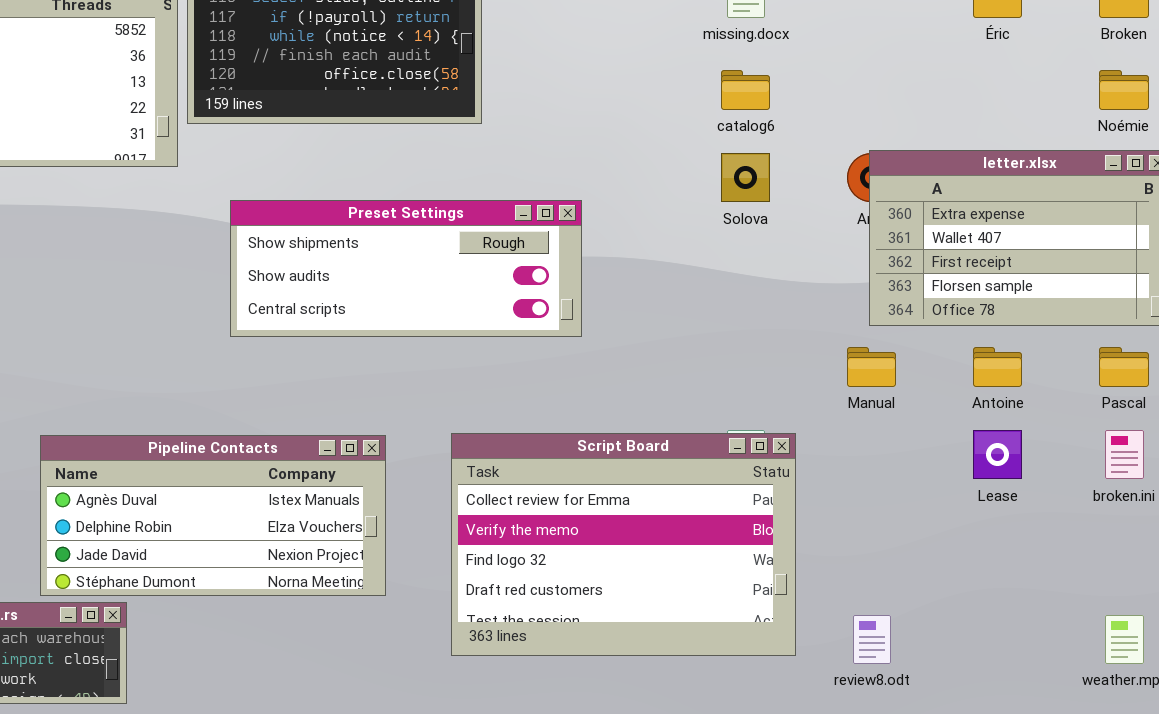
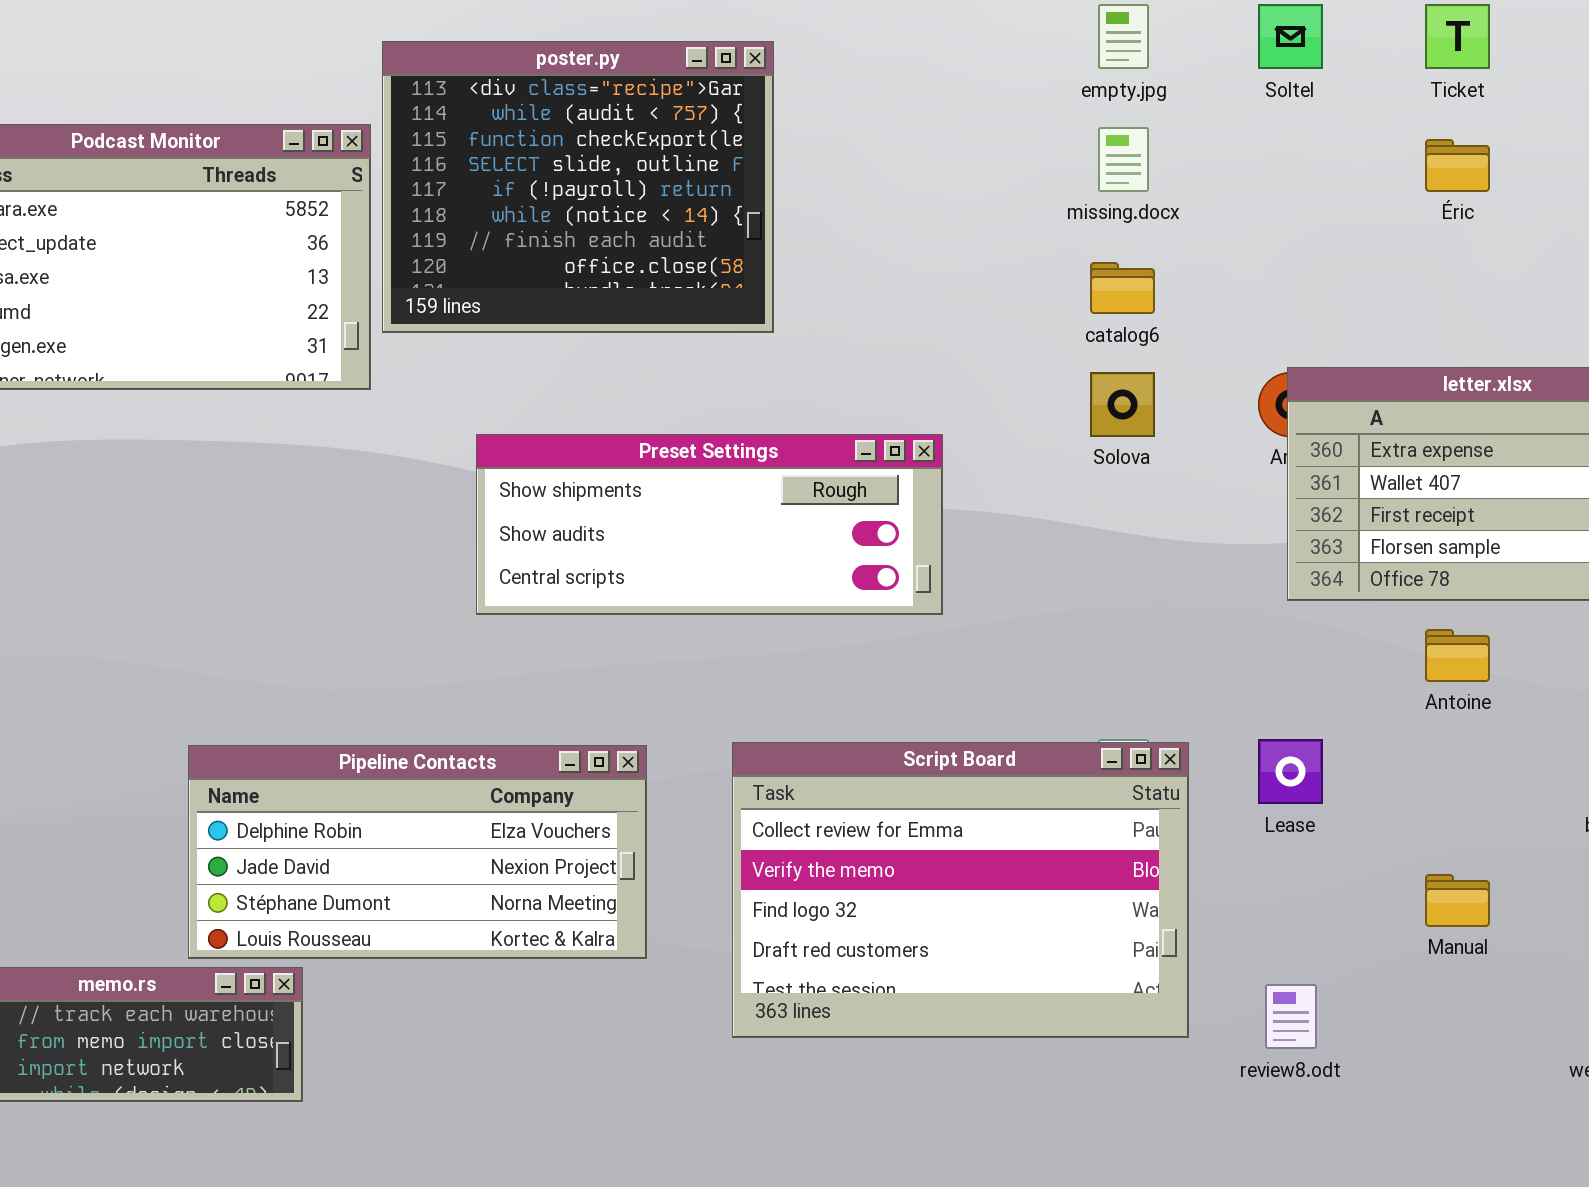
Preset Settings: [230,200,582,337] -> [476,434,943,615], moved
Manual: [847,347,896,387] -> [1425,874,1490,927], moved
Lease: [973,430,1022,479] -> [1258,739,1323,804], moved
Pipeline Contacts: [40,435,386,596] -> [188,745,647,959], scrolled down 1 row

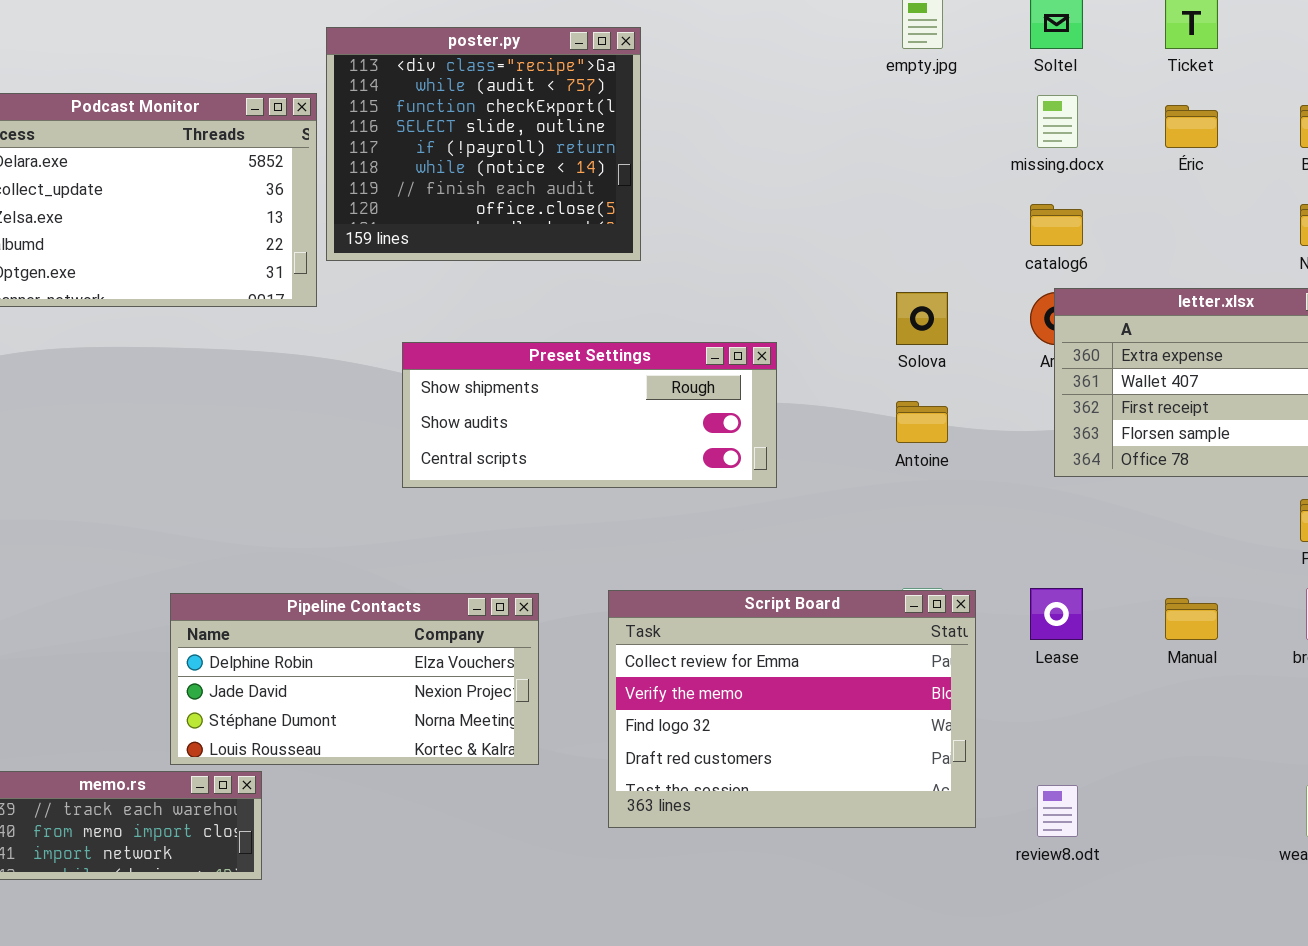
missing.docx: [1098,127,1149,192] -> [1037,95,1078,148], moved
catalog6: [1090,262,1155,314] -> [1030,204,1083,246], moved
Antoine: [1425,629,1490,682] -> [896,401,948,443], moved
Manual: [1425,874,1490,927] -> [1165,598,1218,640], moved

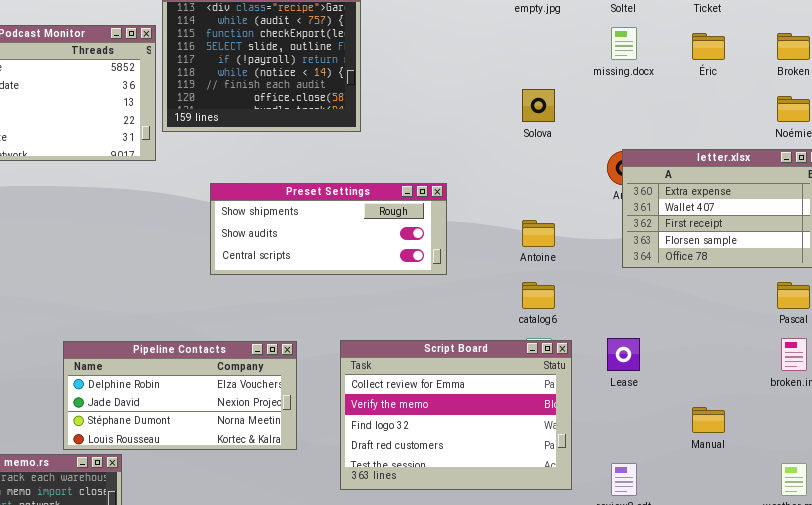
catalog6: [1030,204,1083,246] -> [522,282,555,309], moved
Solova: [896,292,948,345] -> [522,89,555,122], moved
Manual: [1165,598,1218,640] -> [692,407,725,433], moved

